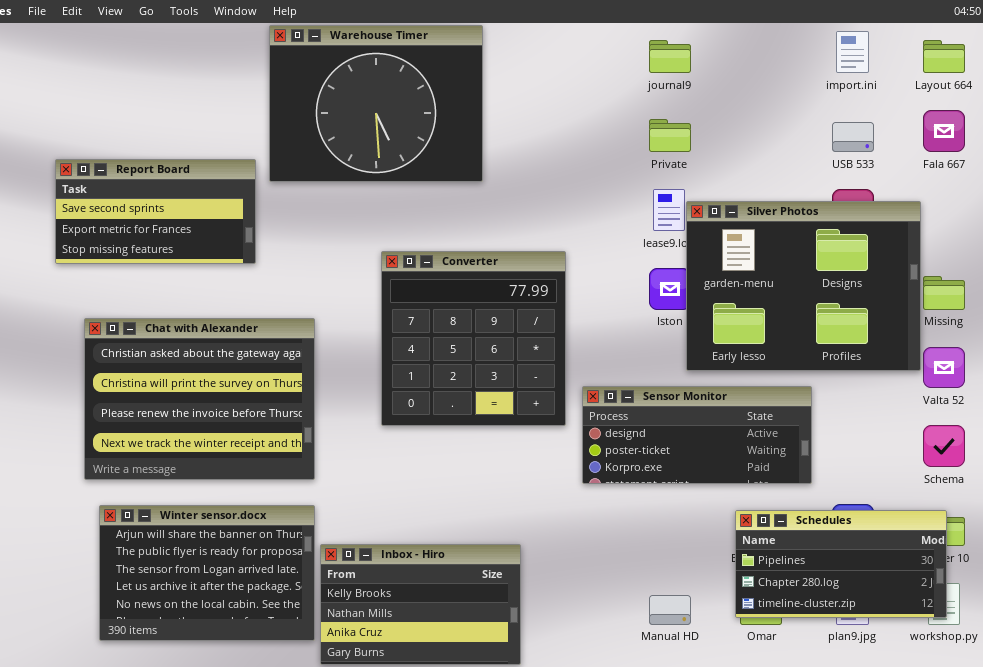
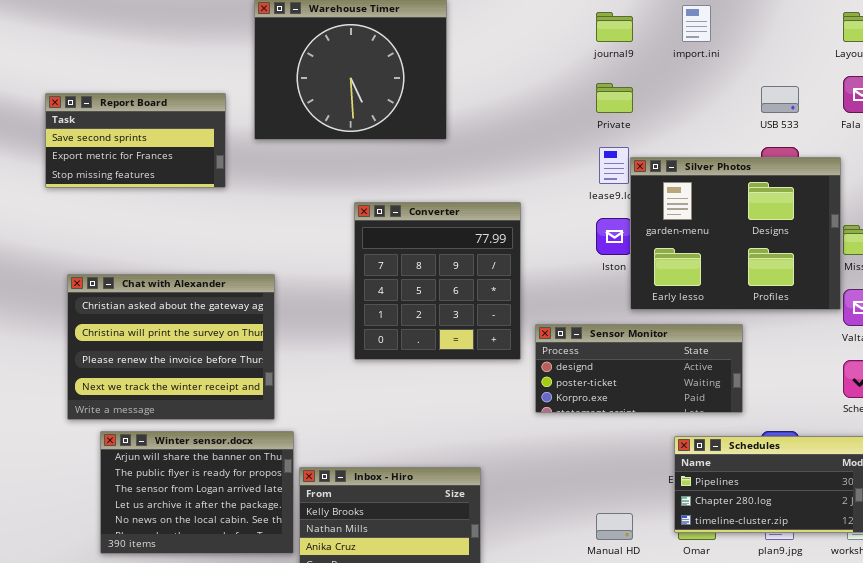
import.ini: [836,31,869,73] -> [682,5,711,42], moved
Report Board: [55,159,256,264] -> [45,93,226,188], moved
Chat with Alexander: [84,318,315,480] -> [67,274,275,420], moved

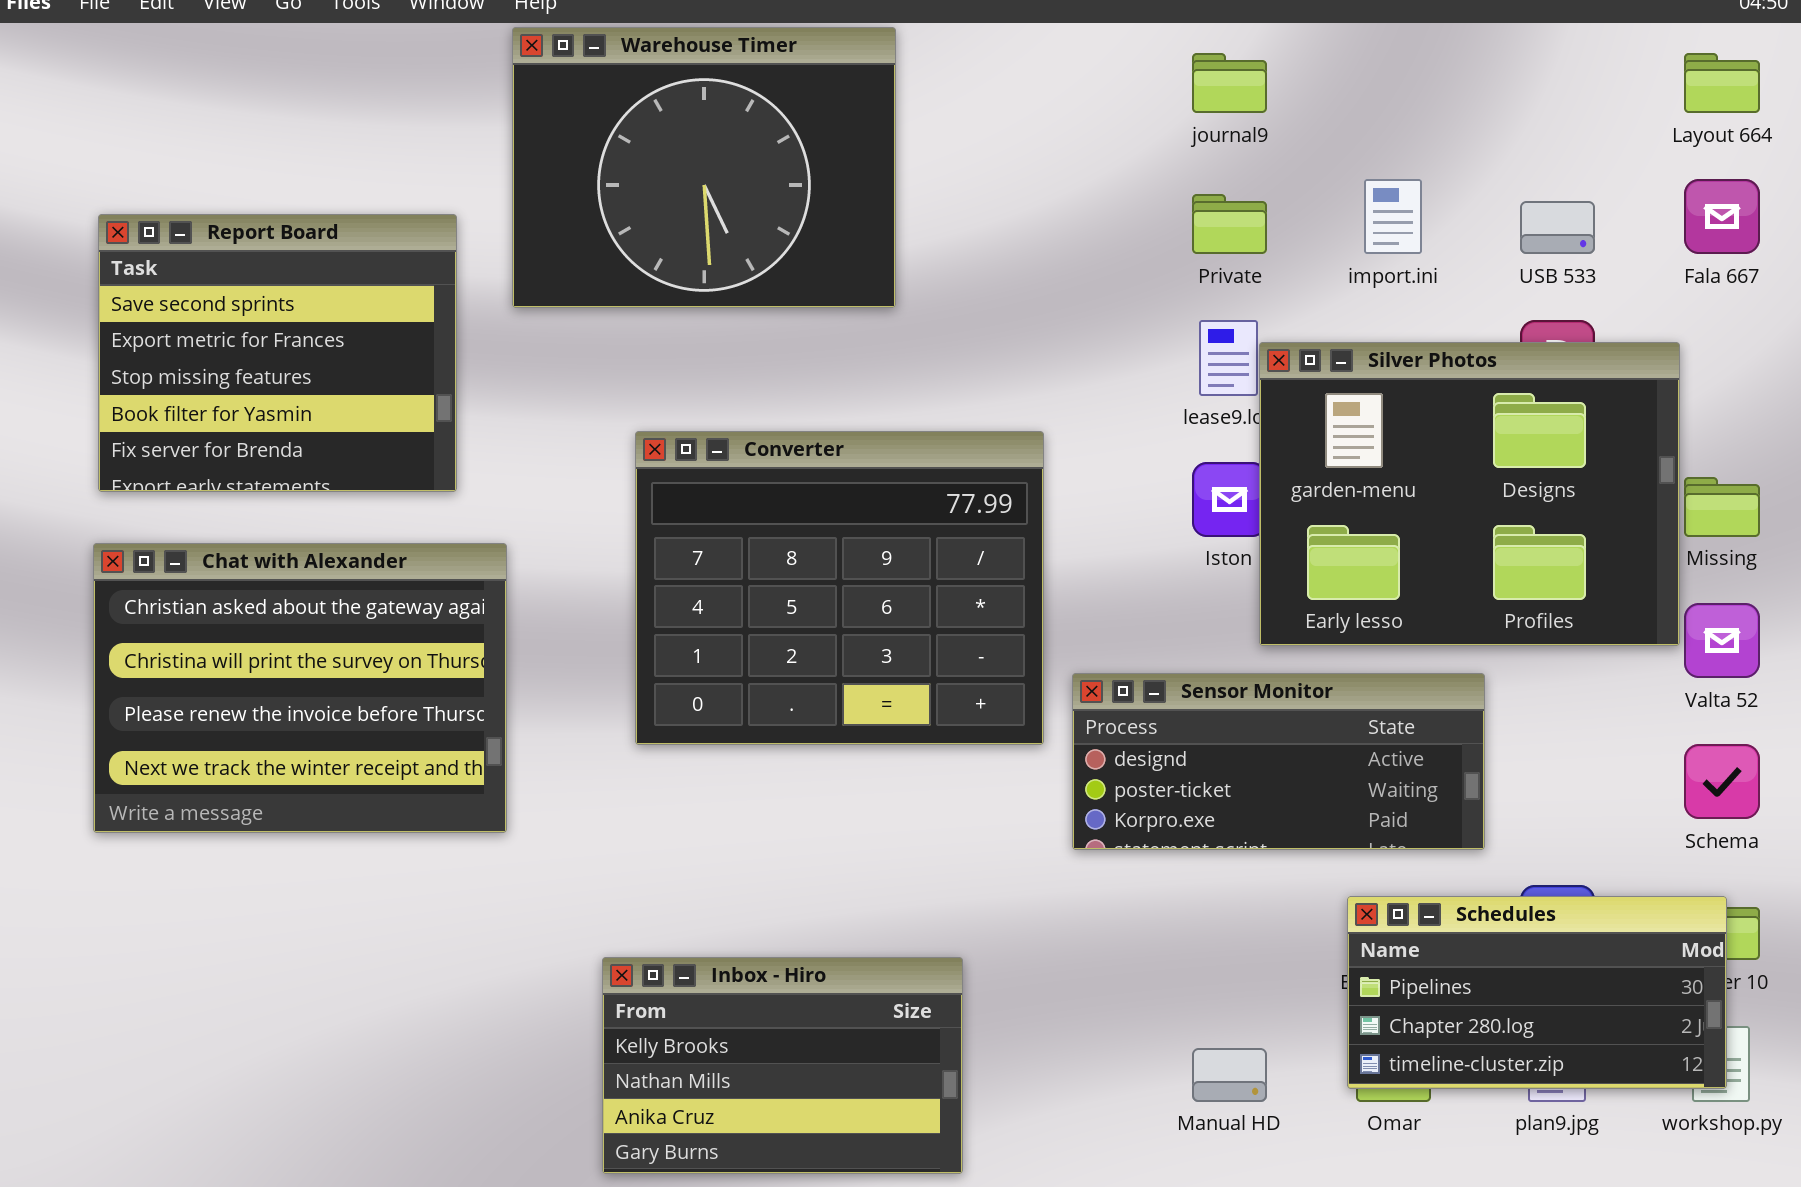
import.ini: [682,5,711,42] -> [1364,179,1422,254], moved
Report Board: [45,93,226,188] -> [98,214,457,492], resized
Converter: [354,202,521,360] -> [635,431,1044,745], resized
Chat with Alexander: [67,274,275,420] -> [93,543,507,833], moved
Winter sensor.docx: [100,431,294,554] -> none, closed

